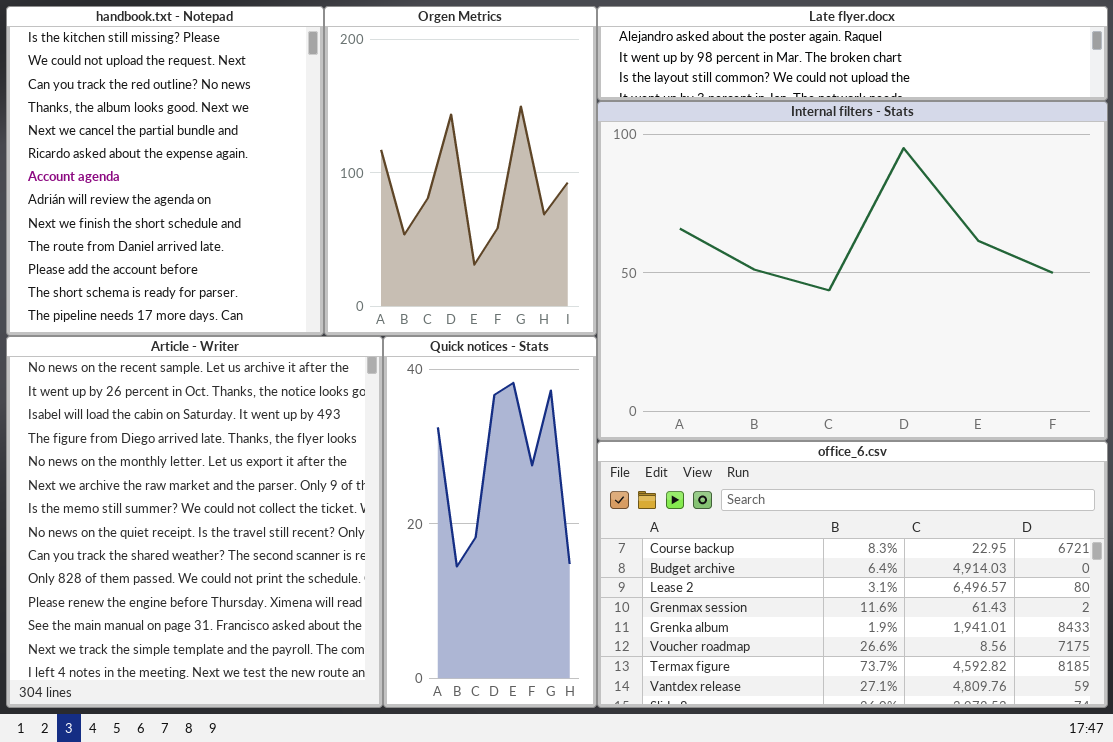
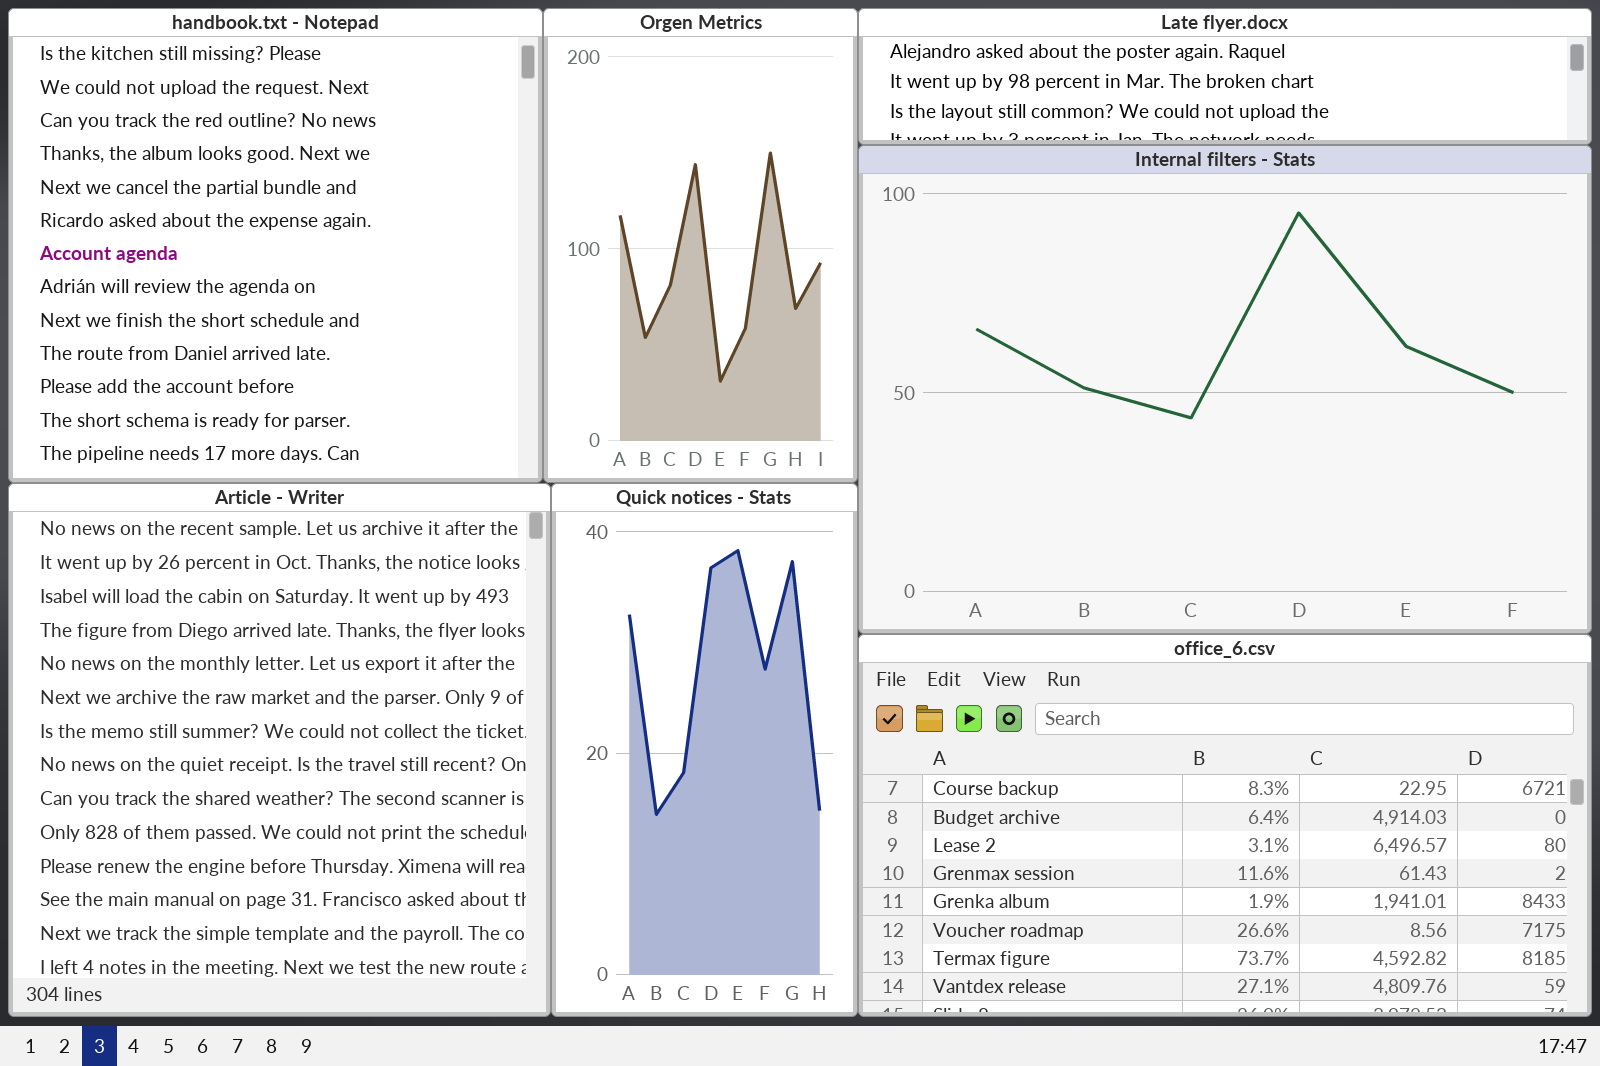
handbook.txt - Notepad: [6,6,324,336] -> [8,8,543,483], resized
Orgen Metrics: [324,6,597,336] -> [543,8,858,483], resized

